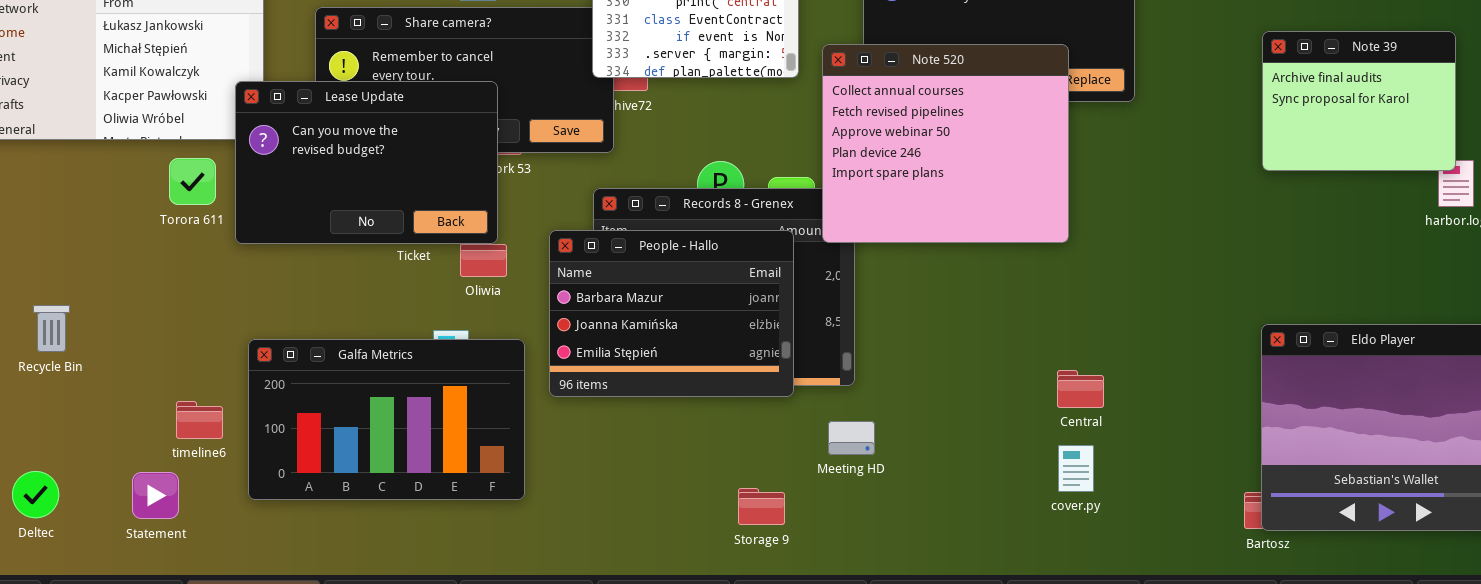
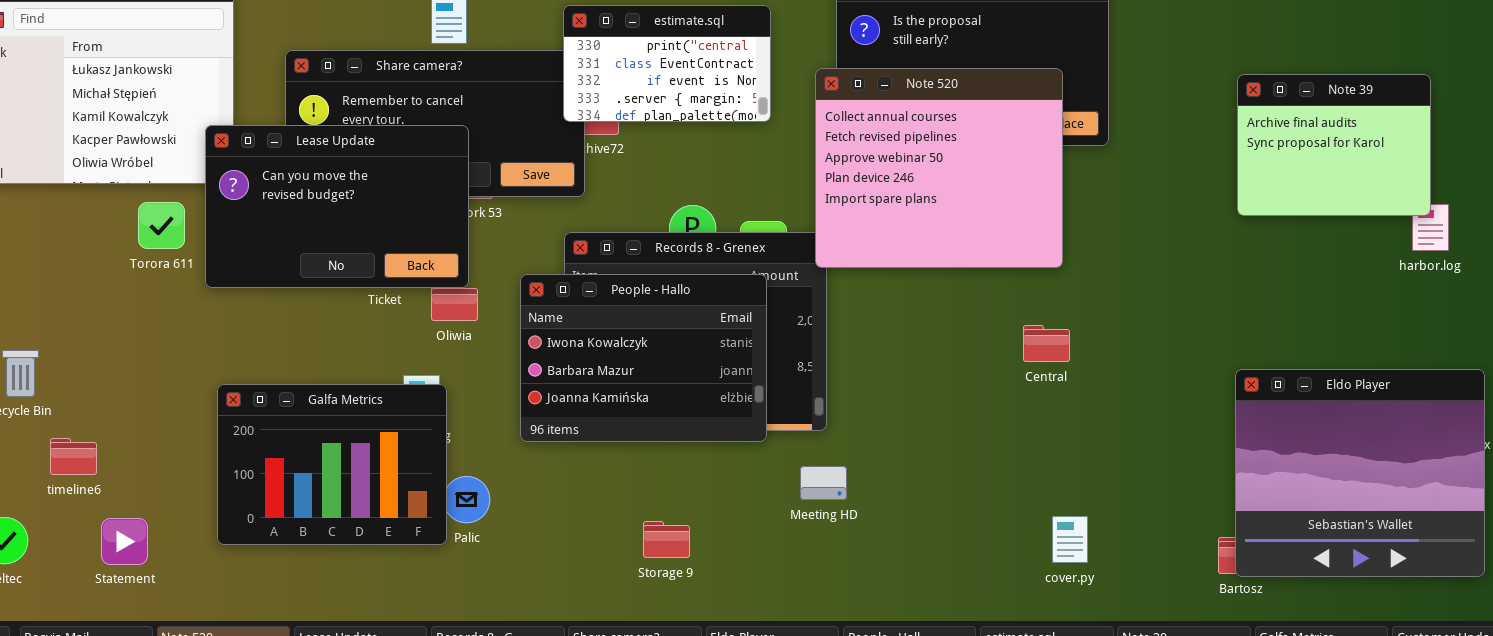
Note 520: [822,44,1069,243] -> [815,68,1063,268], moved
People - Hallo: [549,230,794,397] -> [520,274,767,442], scrolled up 1 row
Galfa Metrics: [248,339,525,500] -> [217,384,447,545], resized
Central: [1057,370,1104,408] -> [1023,325,1070,362], moved
timeline6: [176,401,223,439] -> [50,438,97,475], moved
cover.py: [1058,445,1094,492] -> [1052,516,1088,563], moved
Storage 9: [738,488,785,525] -> [643,521,690,558], moved

